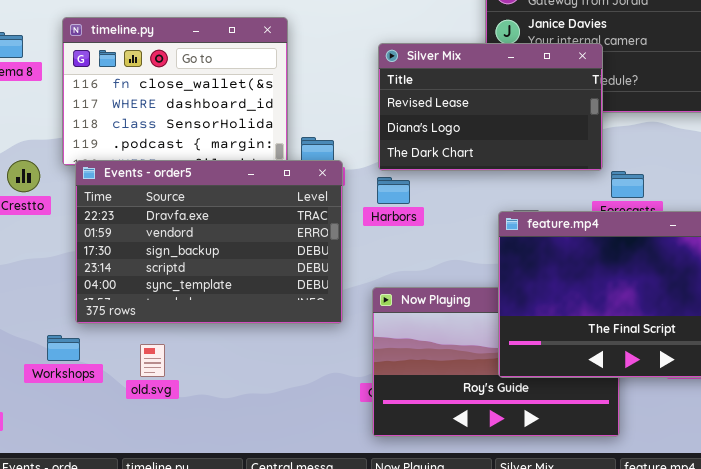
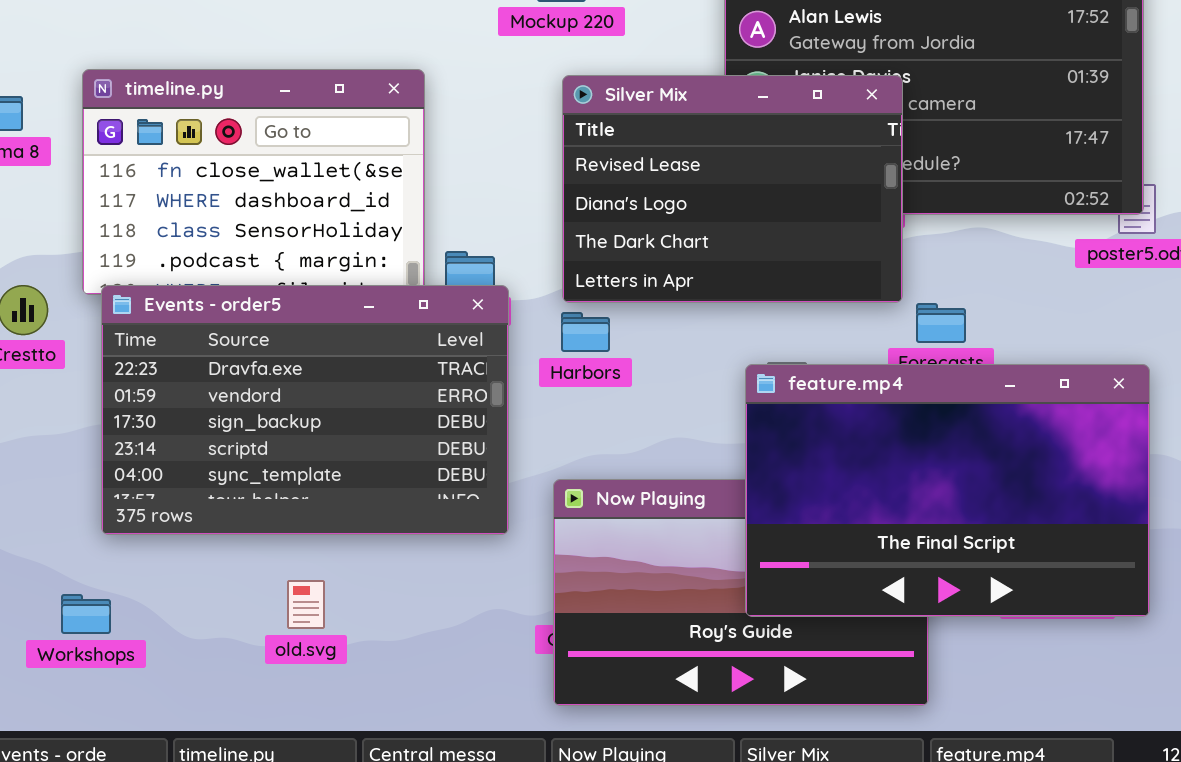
Silver Mix: [378,43,603,171] -> [562,75,903,303], resized
Workshops: [47,335,80,361] -> [61,594,111,634], moved
old.svg: [140,344,165,377] -> [287,580,325,629], moved

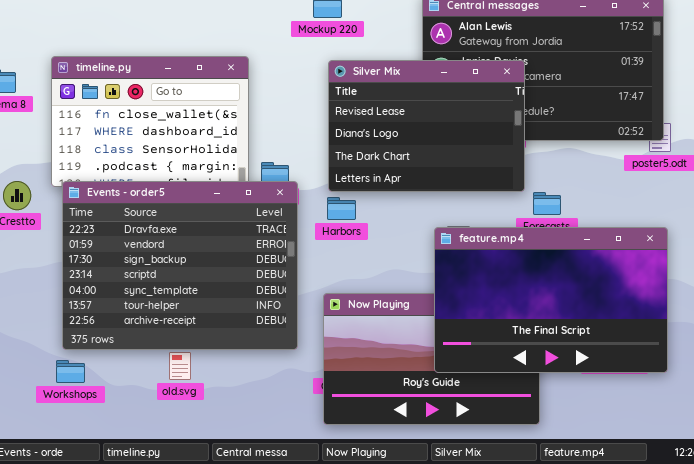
Events - order5: [101,285,509,535] -> [62,181,298,350], resized
Workshops: [61,594,111,634] -> [56,360,85,383], moved

